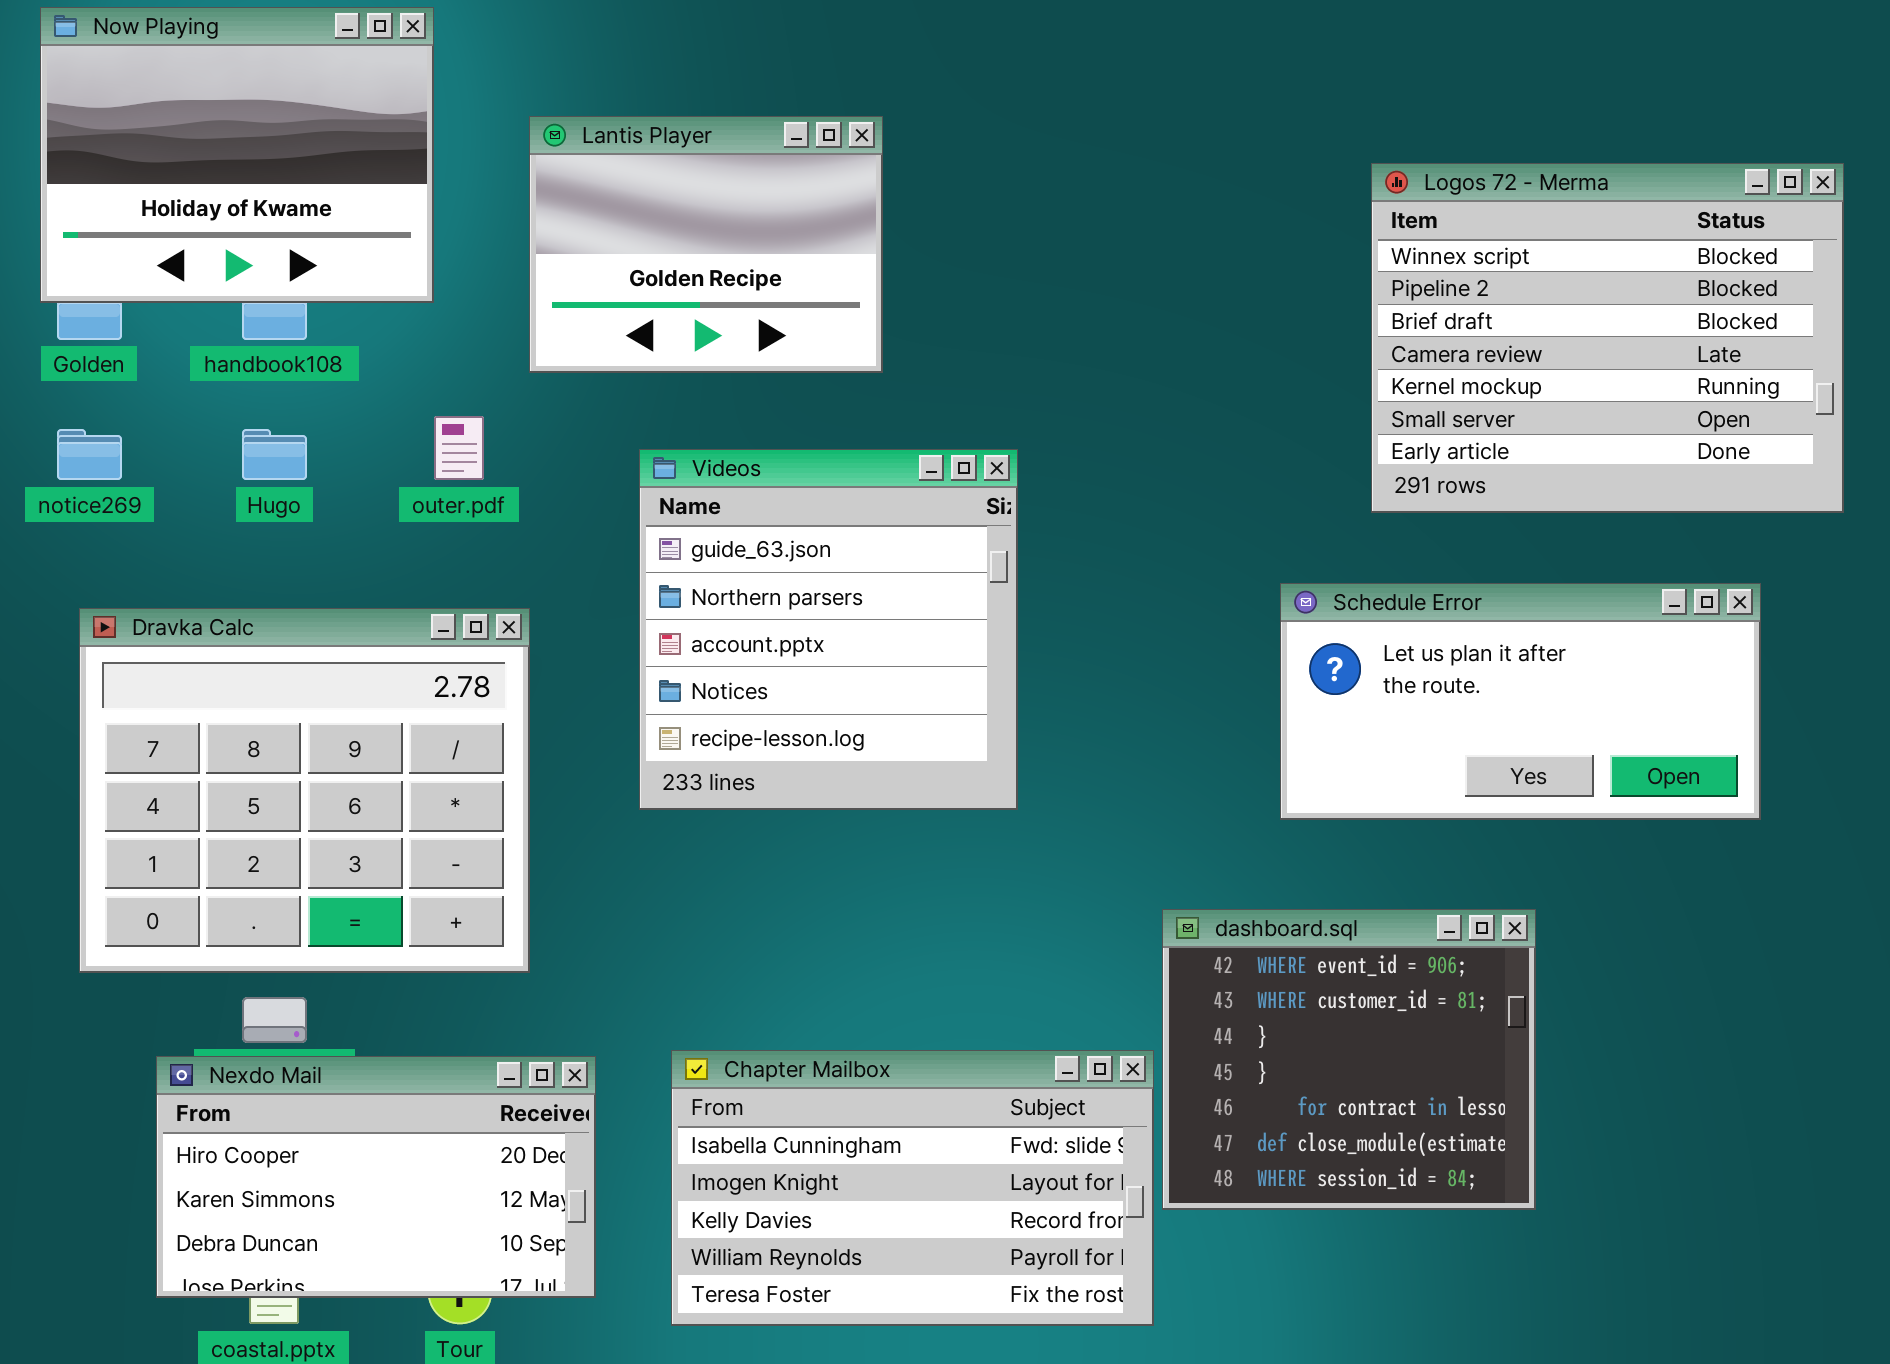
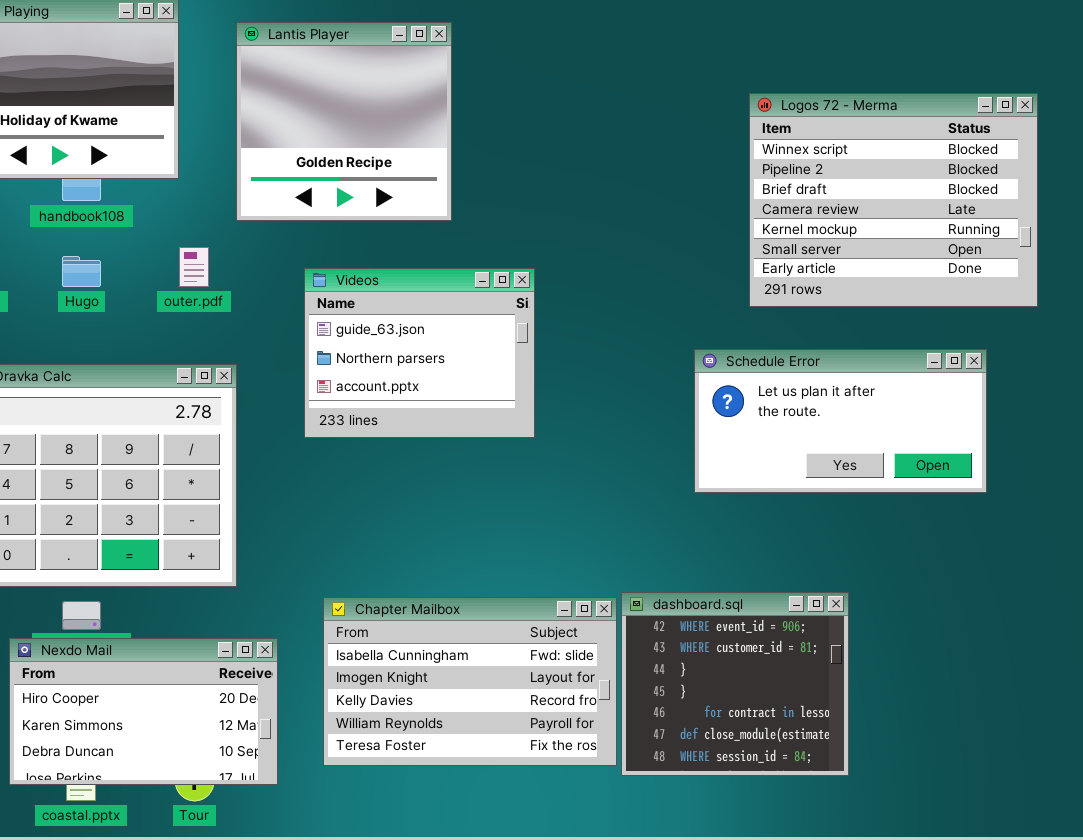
Lantis Player: [529,116,883,373] -> [236,22,452,221], resized
Videos: [639,449,1018,810] -> [304,268,535,438], resized
dashboard.sql: [1162,909,1536,1210] -> [621,592,849,776], moved
Chapter Mailbox: [671,1050,1154,1326] -> [323,597,617,766], moved

